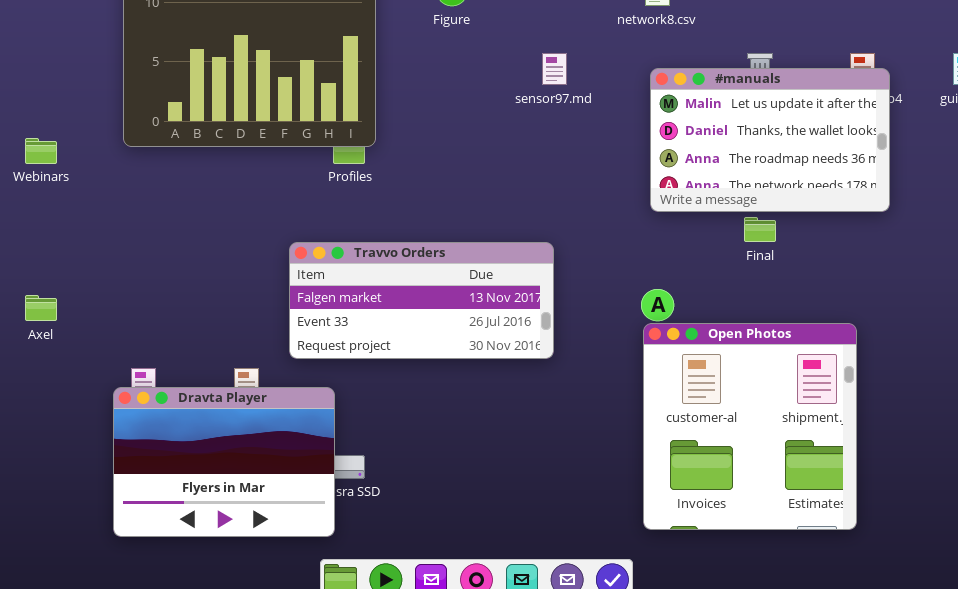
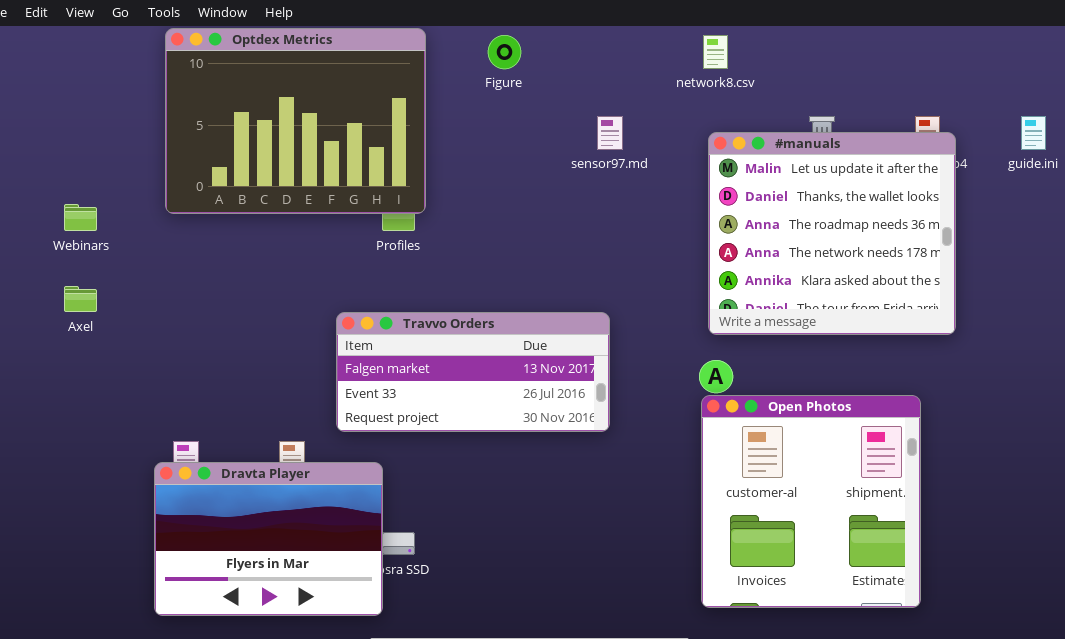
#manuals: [650,68,890,212] -> [708,132,956,335], resized
Axel: [25,295,57,321] -> [64,286,97,312], moved

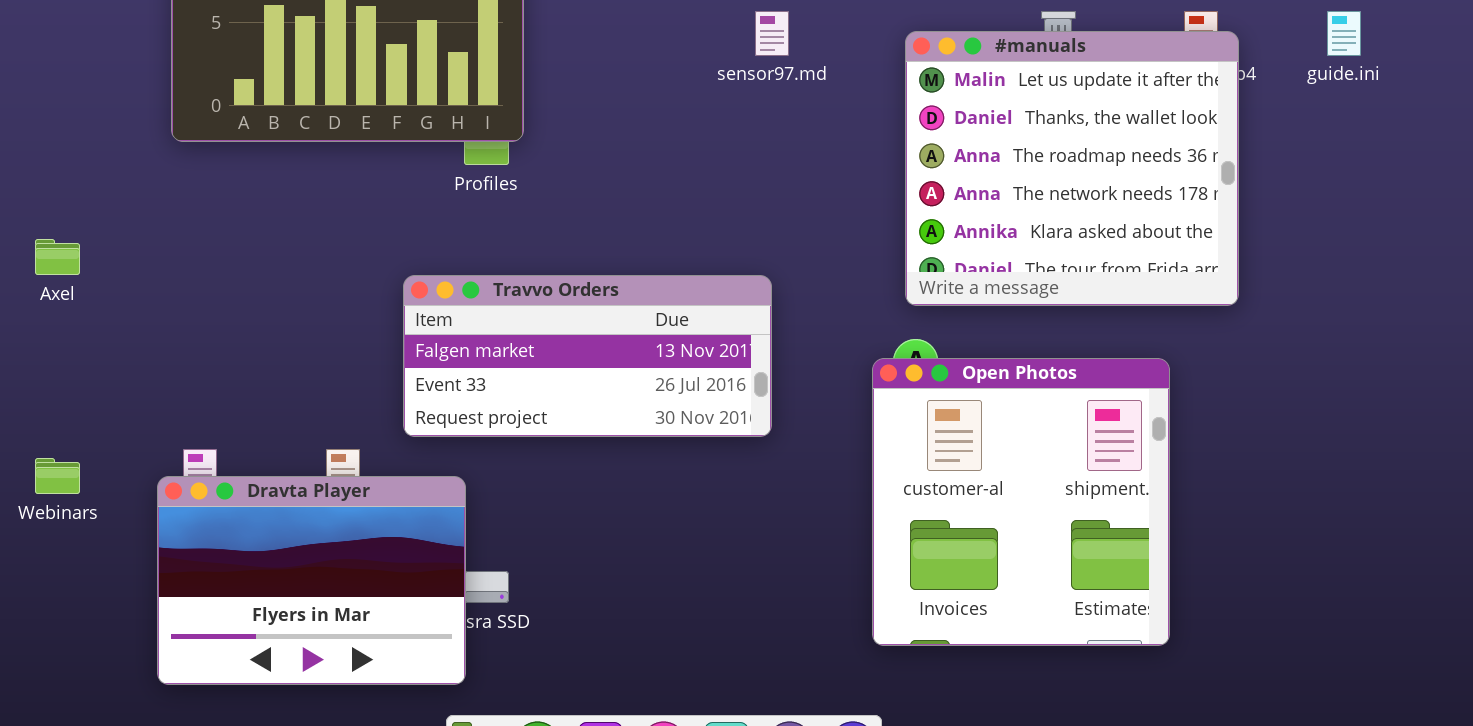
Webinars: [64,204,97,231] -> [35,458,80,494], moved
Open Photos: [701,395,921,608] -> [872,358,1170,646], moved

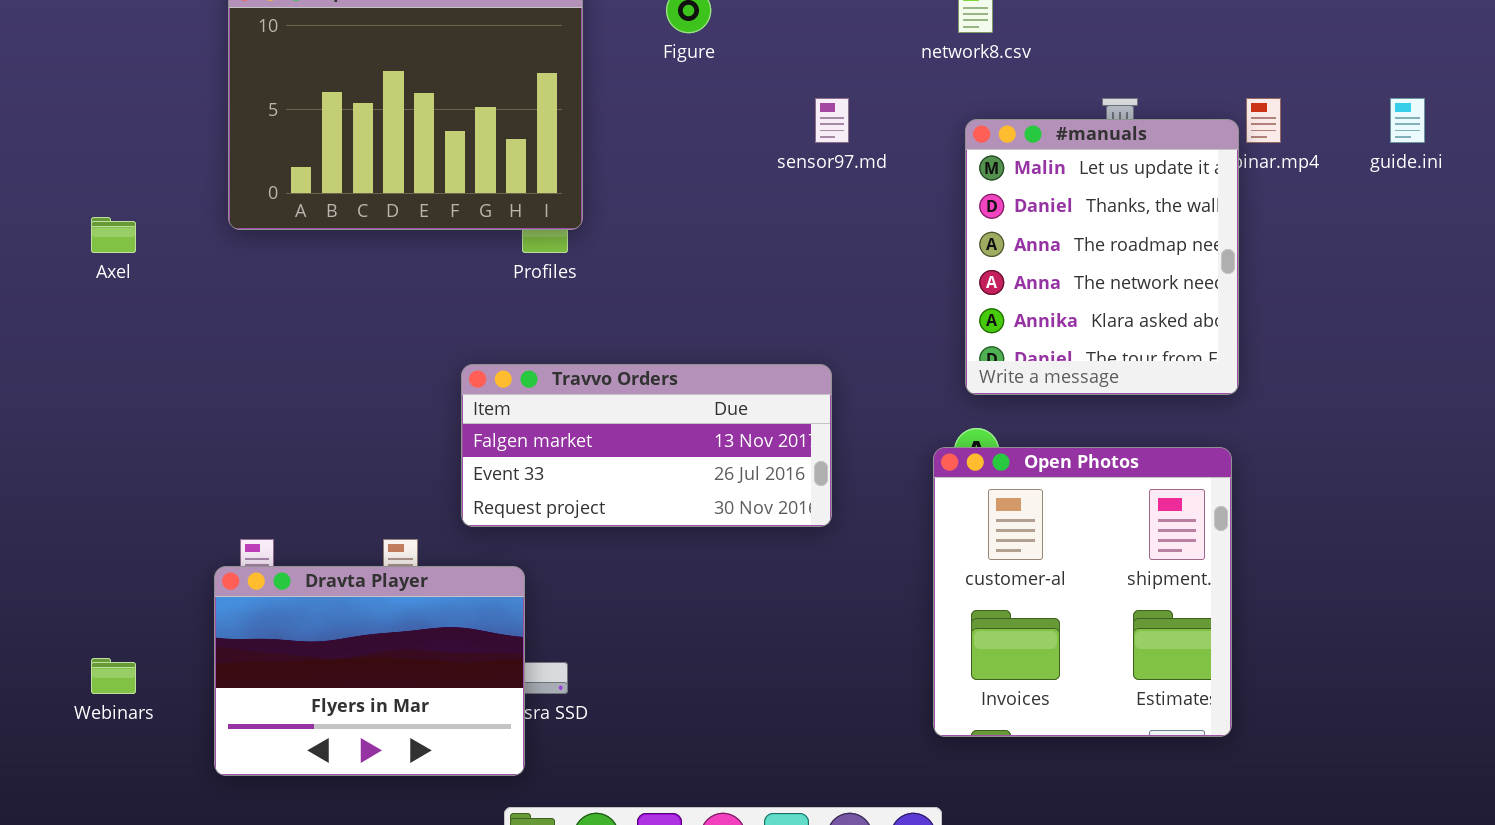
#manuals: [905,31,1239,306] -> [965,119,1239,395], resized
Axel: [35,239,80,275] -> [91,217,136,253], moved
Webinars: [35,458,80,494] -> [91,658,136,694], moved

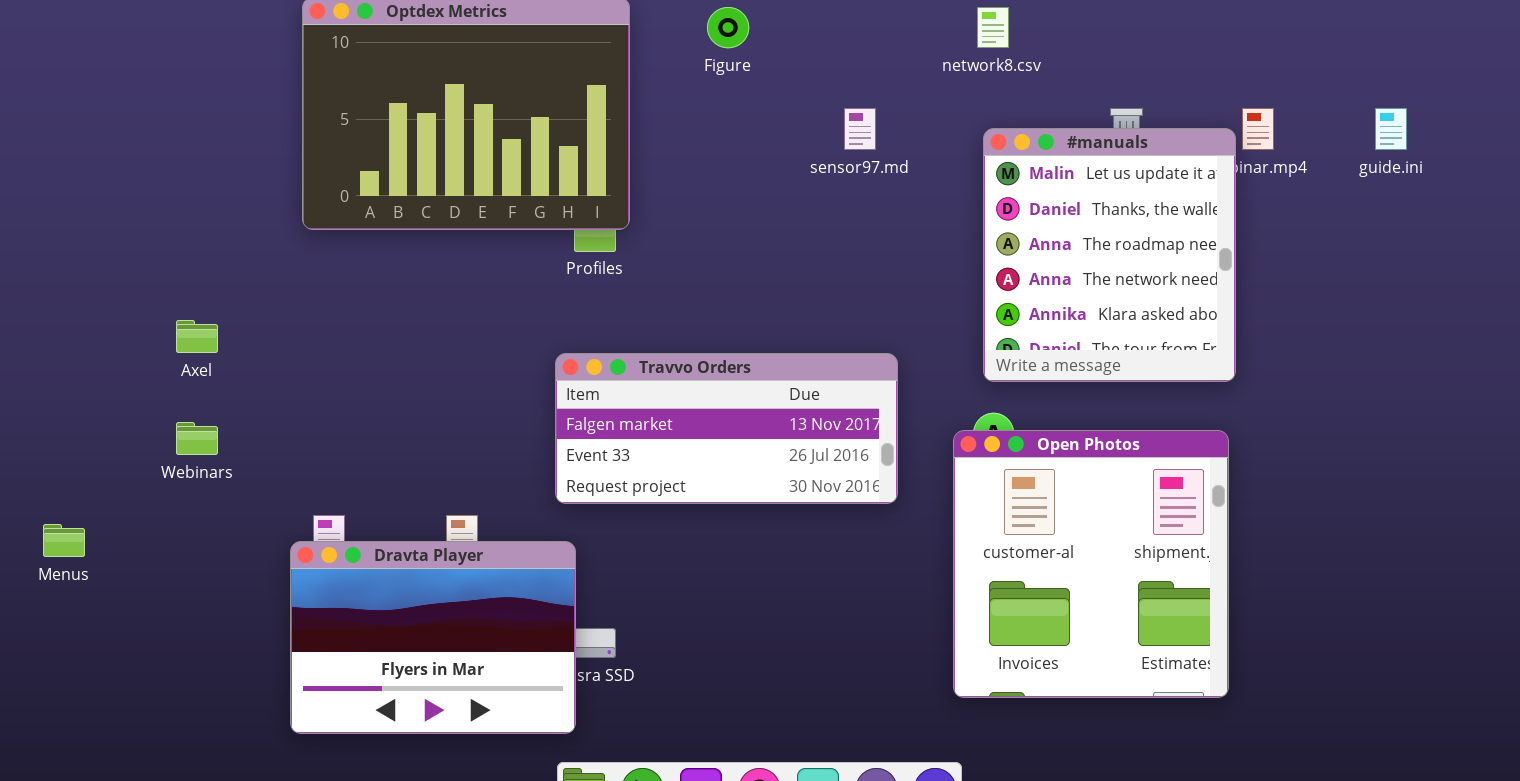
Axel: [91,217,136,253] -> [176,320,218,353], moved
Travvo Orders: [461,364,832,527] -> [555,353,898,504], moved
Webinars: [91,658,136,694] -> [176,422,218,455], moved

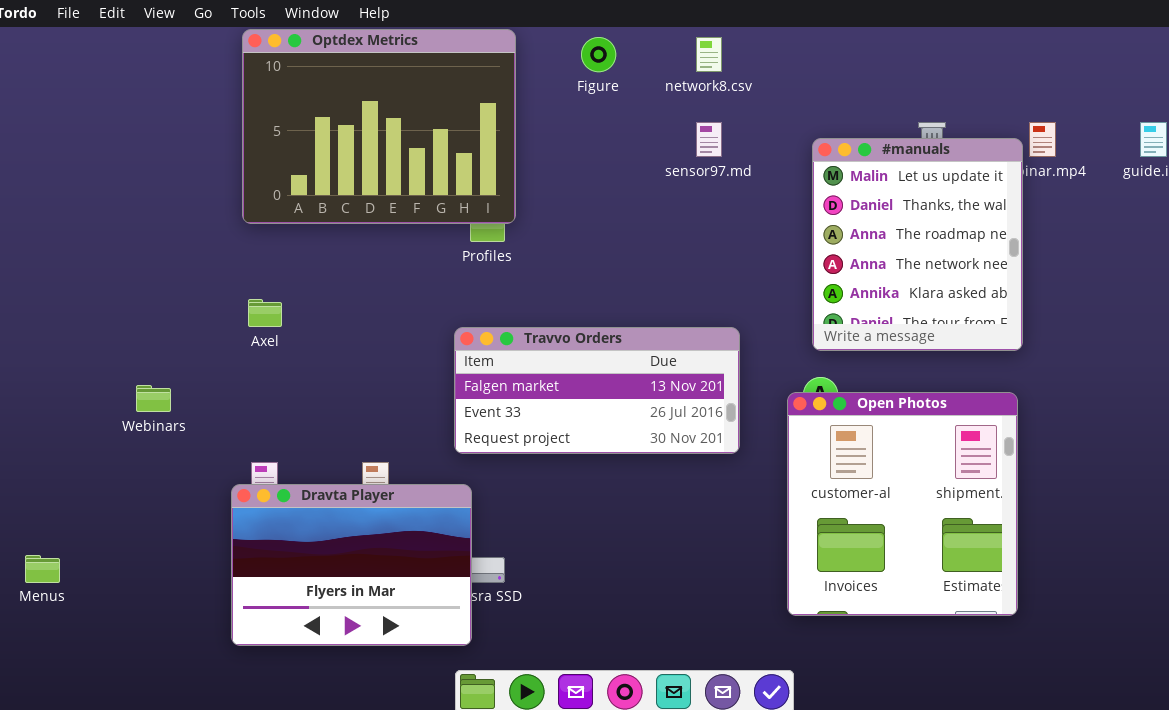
network8.csv: [977,7,1009,48] -> [696,37,722,72], moved
Axel: [176,320,218,353] -> [248,299,282,327], moved
Menus: [43,524,85,557] -> [25,555,60,583], moved

